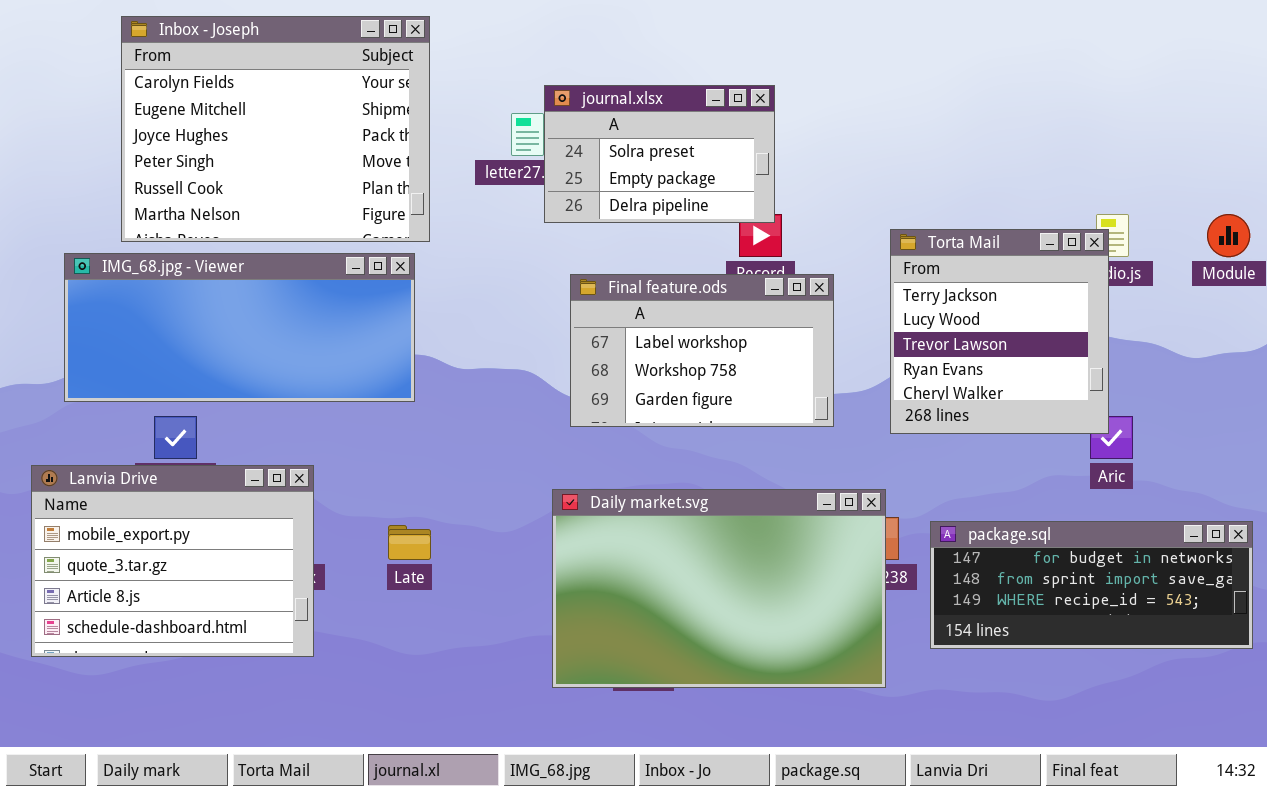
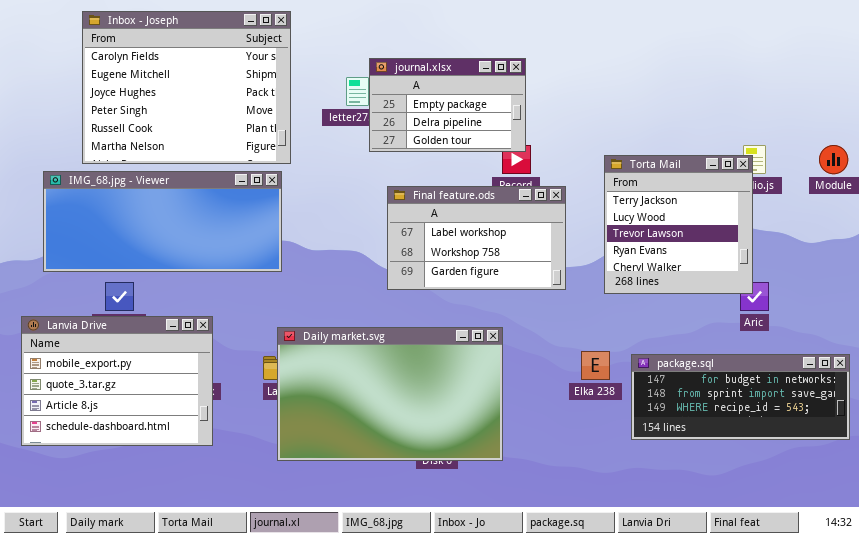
journal.xlsx: [544,85,775,223] -> [369,58,526,152], scrolled down 1 row
Daily market.svg: [552,489,886,688] -> [277,327,503,461], moved

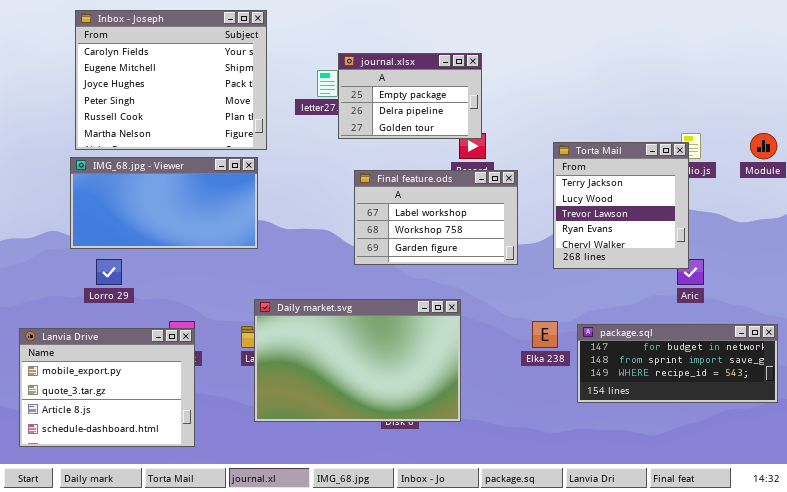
IMG_68.jpg - Viewer: [43,171,282,272] -> [70,157,258,249], resized
Lanvia Drive: [21,316,213,446] -> [19,328,195,447], moved

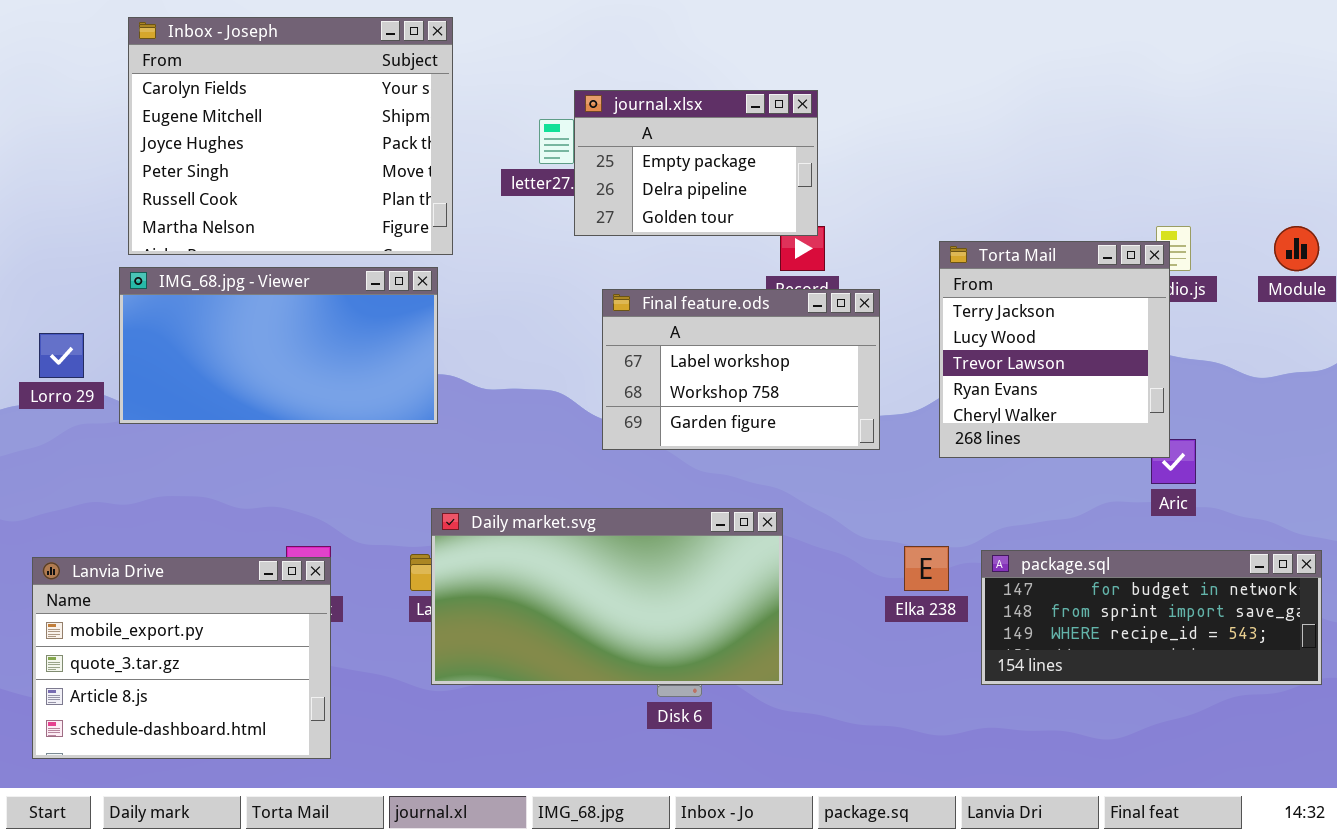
Lorro 29: [96,259,122,285] -> [39,333,84,378], moved
Daily market.svg: [254,299,461,422] -> [431,508,783,685], resized

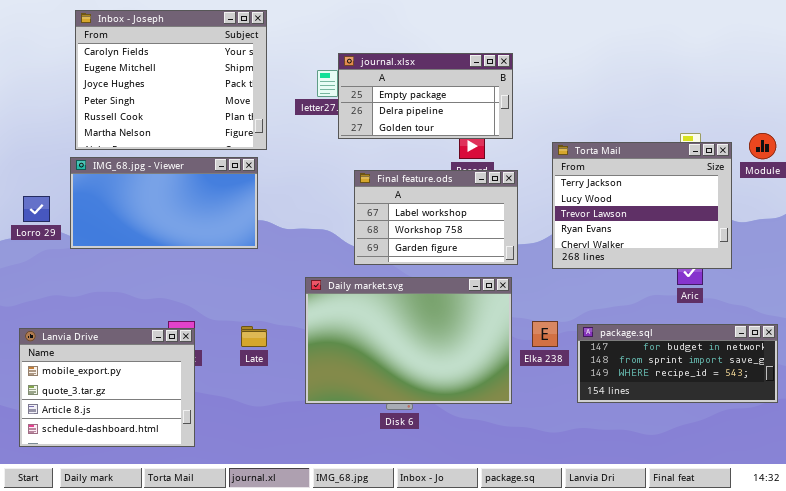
journal.xlsx: [574,90,818,236] -> [338,53,513,139], resized
Torta Mail: [939,241,1170,458] -> [552,142,732,269], resized
Daily market.svg: [431,508,783,685] -> [305,277,512,404], moved, resized

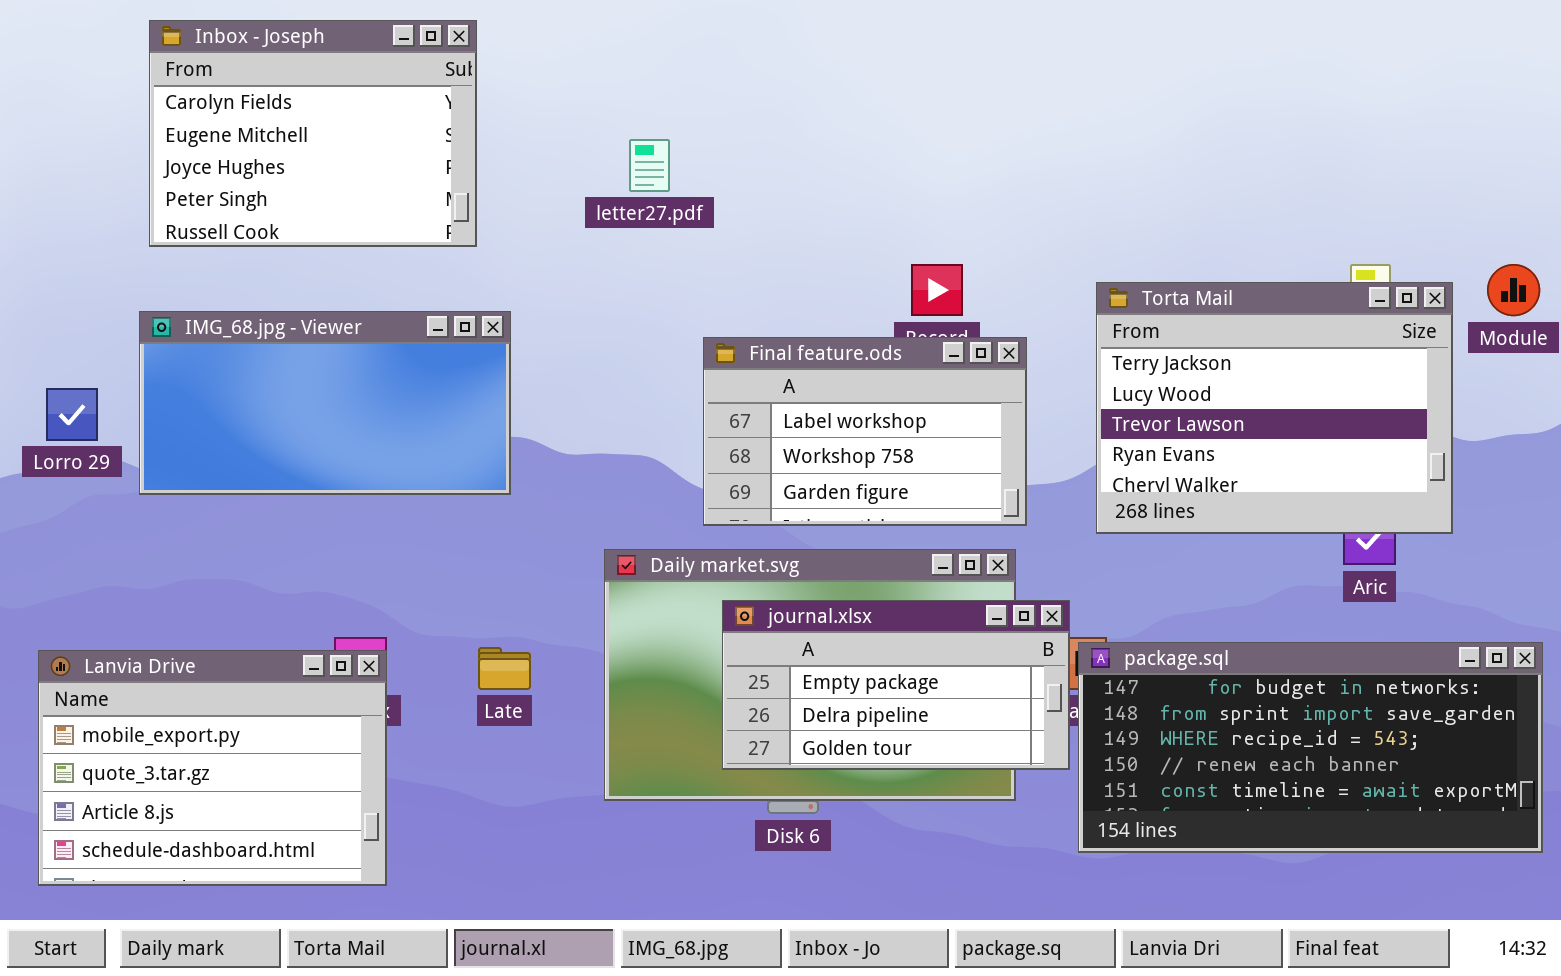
Inbox - Joseph: [75,10,267,150] -> [149,20,477,247], resized
journal.xlsx: [338,53,513,139] -> [722,600,1070,770], moved
package.sql: [577,324,778,403] -> [1078,642,1543,853], resized

